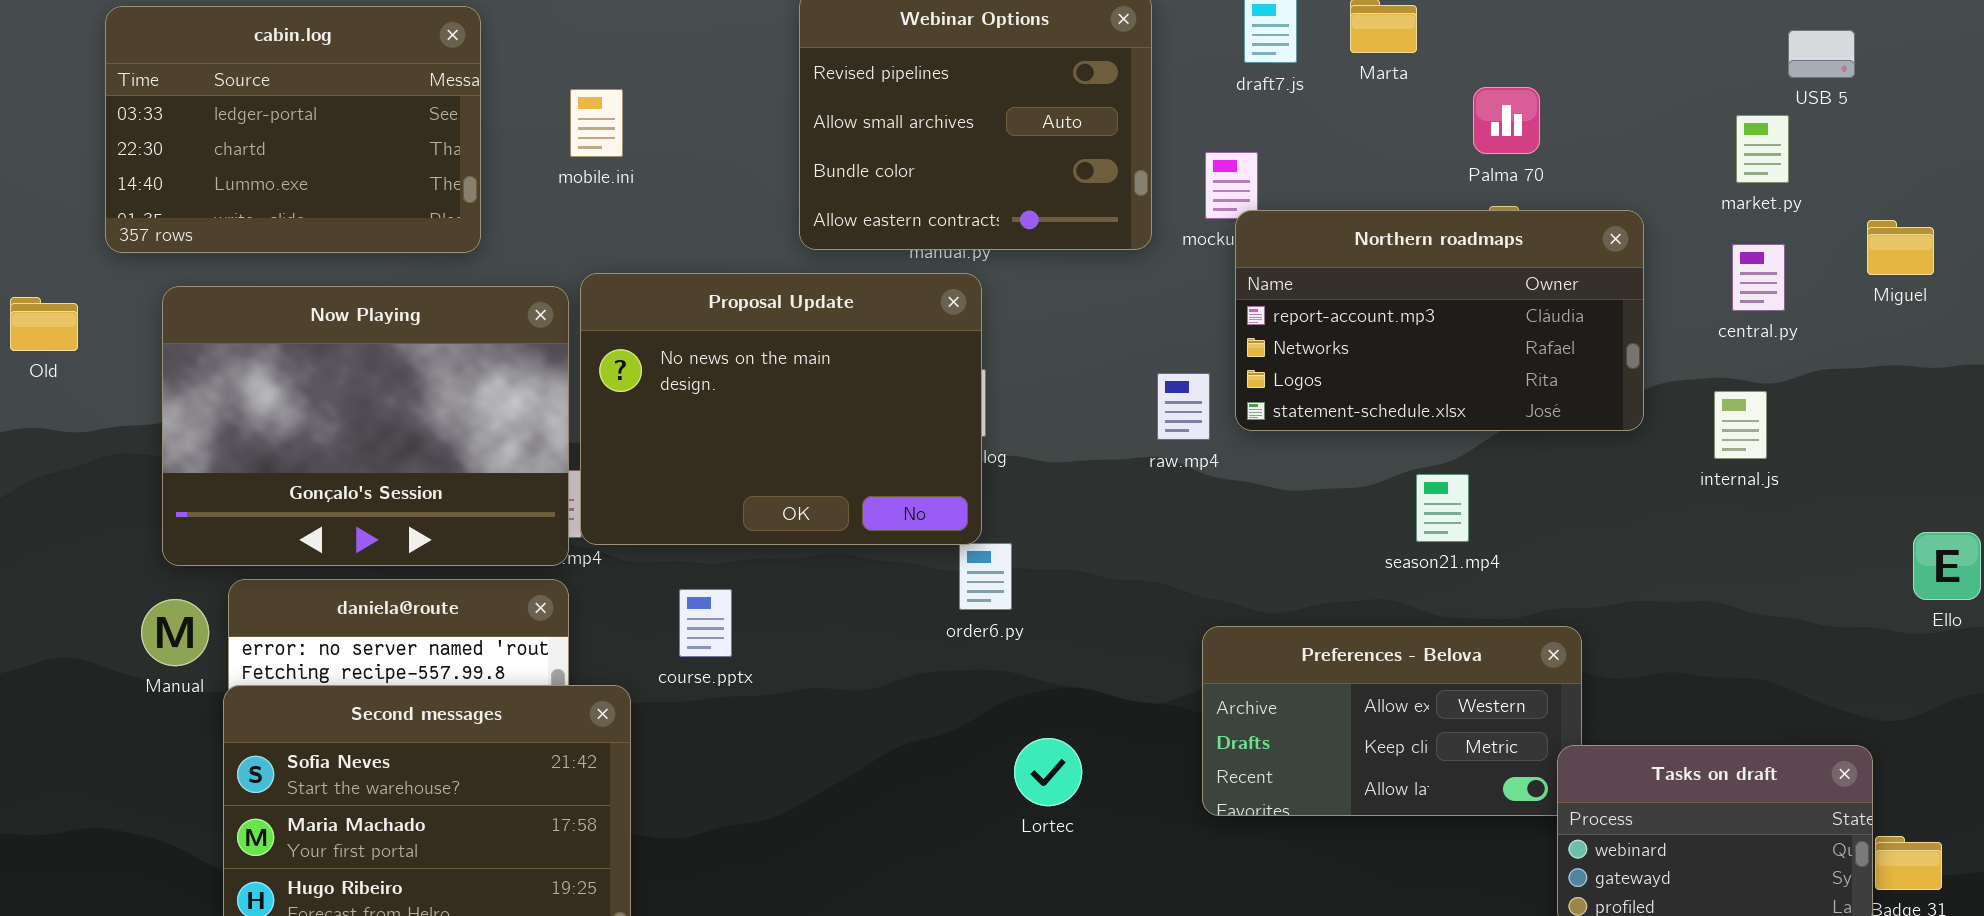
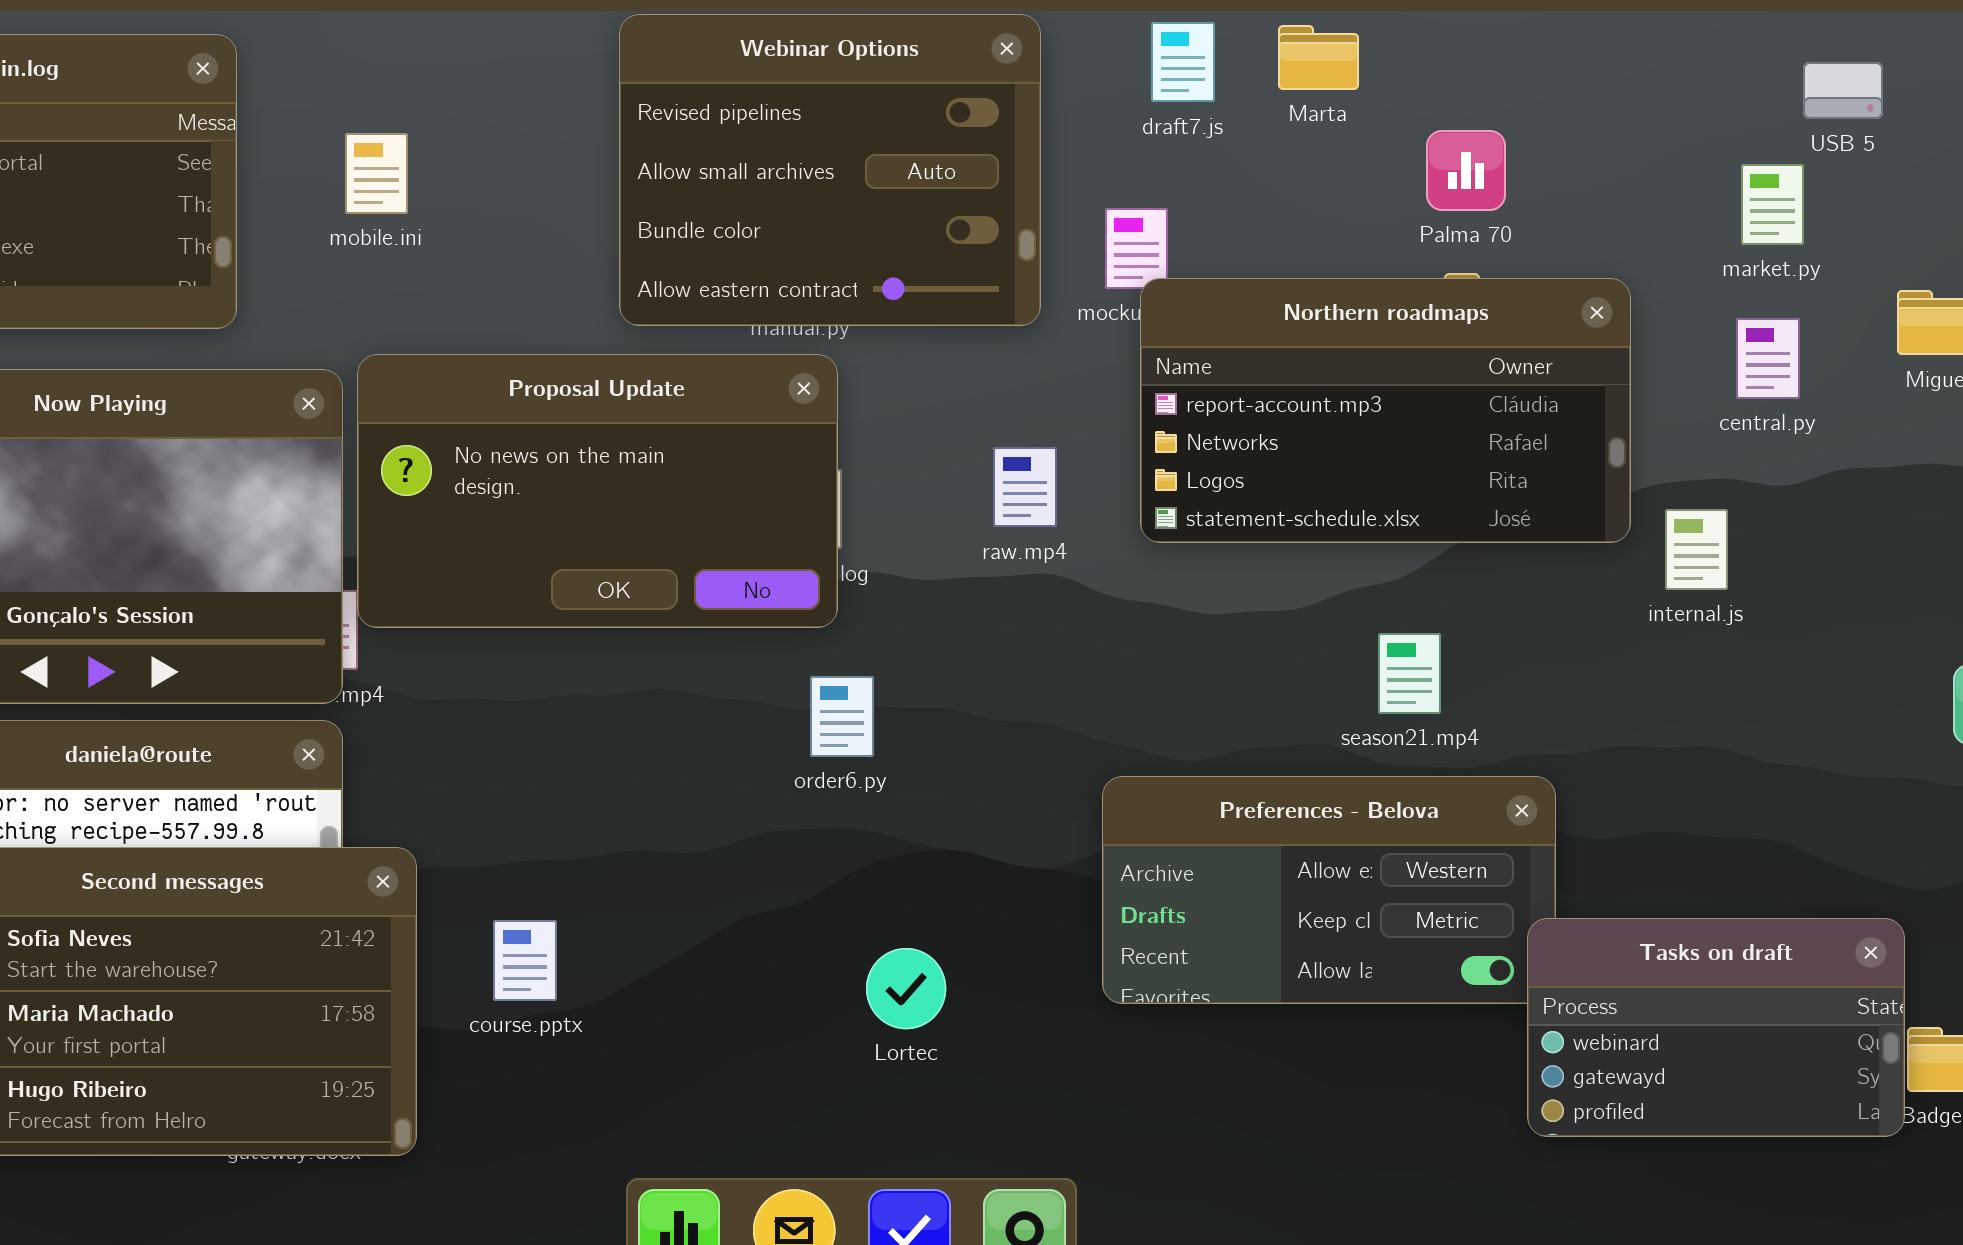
Proposal Update: [580,273,982,545] -> [357,354,838,628], resized
raw.mp4: [1157,373,1210,440] -> [993,447,1057,527], moved
internal.js: [1714,391,1767,459] -> [1665,509,1728,590], moved
season21.mp4: [1416,474,1469,542] -> [1378,633,1441,714], moved
course.pptx: [679,589,732,657] -> [493,920,557,1001], moved
Lortec: [1014,738,1082,806] -> [866,948,946,1029], moved

